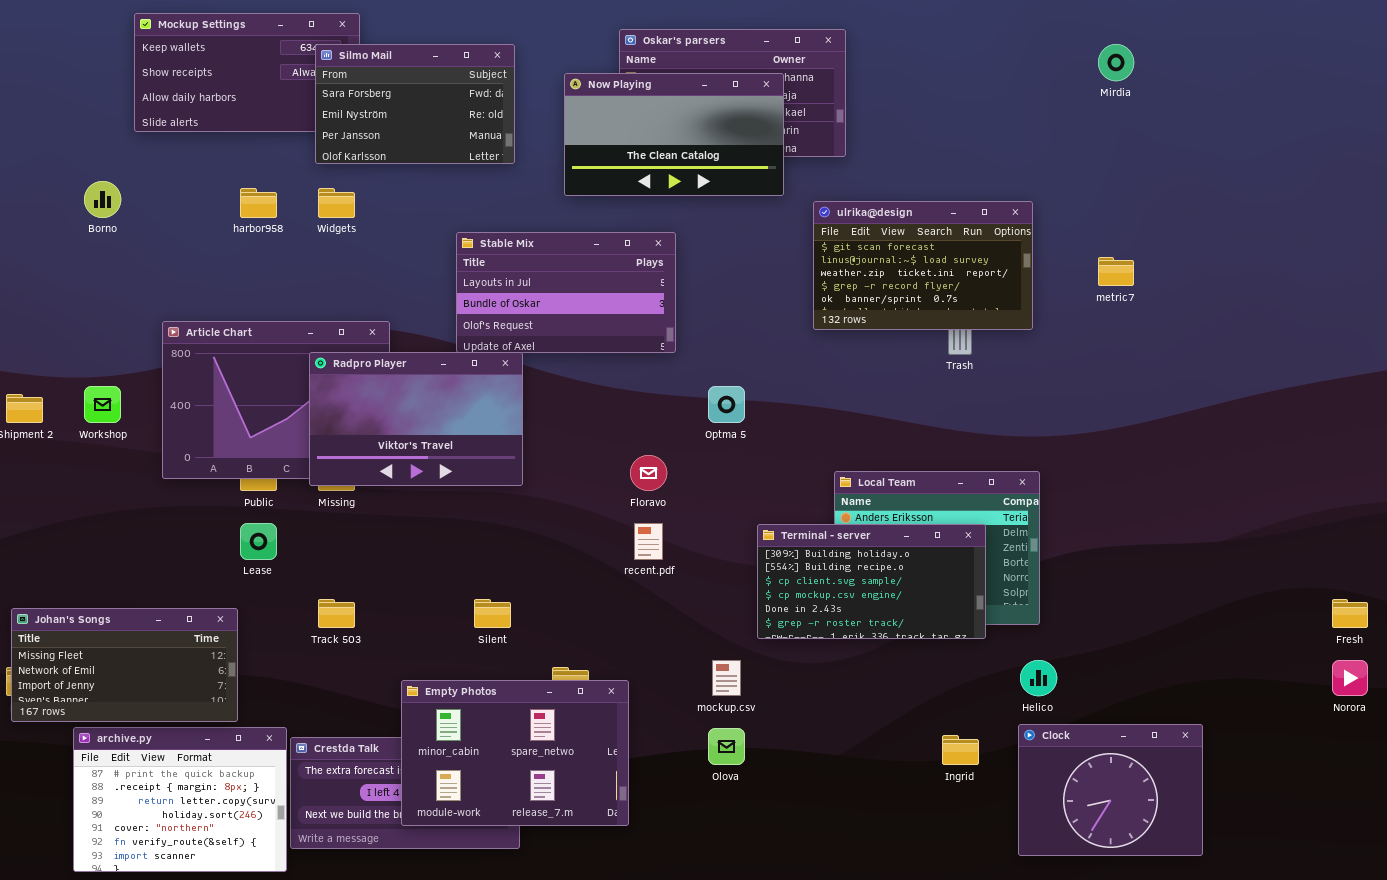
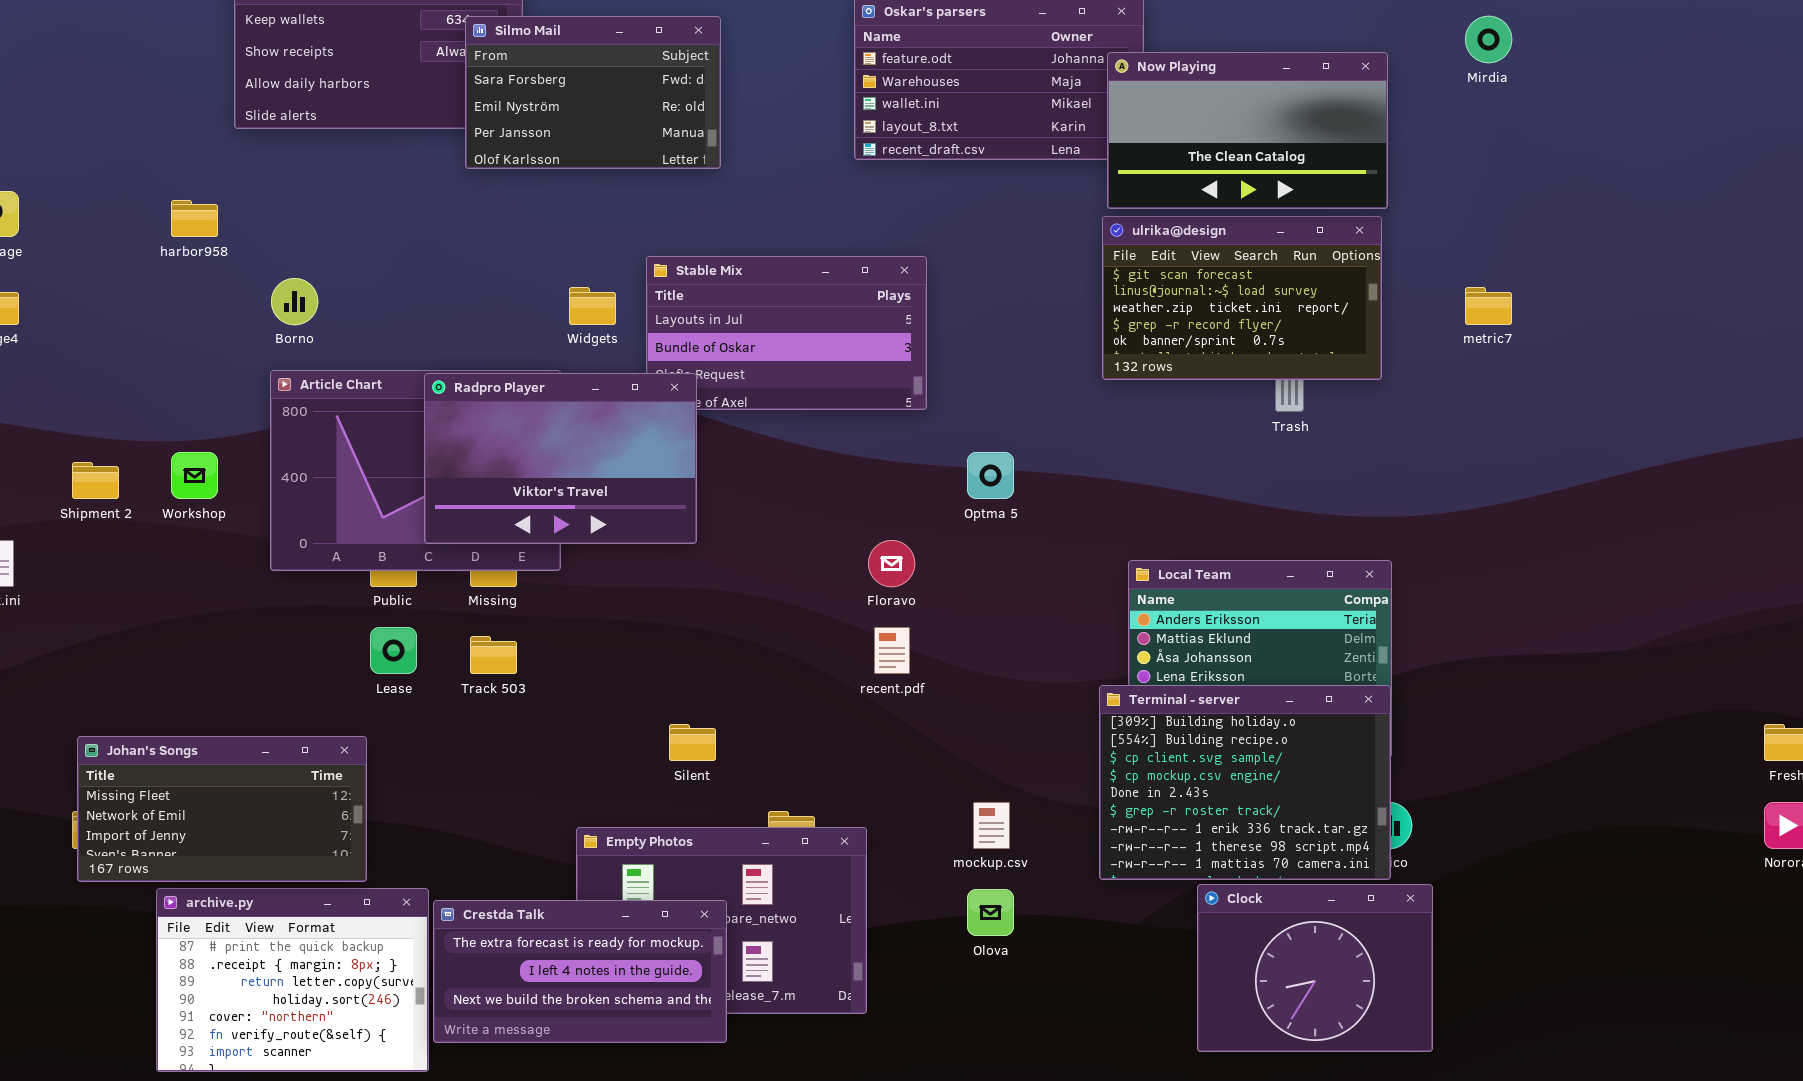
Now Playing: [564,73,784,196] -> [1107,52,1388,209], moved
Borno: [84,181,121,218] -> [271,278,318,325], moved
harbor958: [240,188,277,218] -> [171,200,218,237], moved
Widgets: [318,188,355,218] -> [569,287,616,325], moved
Radpro Player: [309,352,523,486] -> [424,373,697,544], moved
Terminal - server: [757,524,986,639] -> [1099,685,1391,880], moved, resized
Track 503: [318,599,355,628] -> [470,636,517,674], moved
Clock: [1018,724,1203,856] -> [1197,884,1433,1052], moved
Crestda Talk: [290,737,520,849] -> [433,900,727,1043], raised

